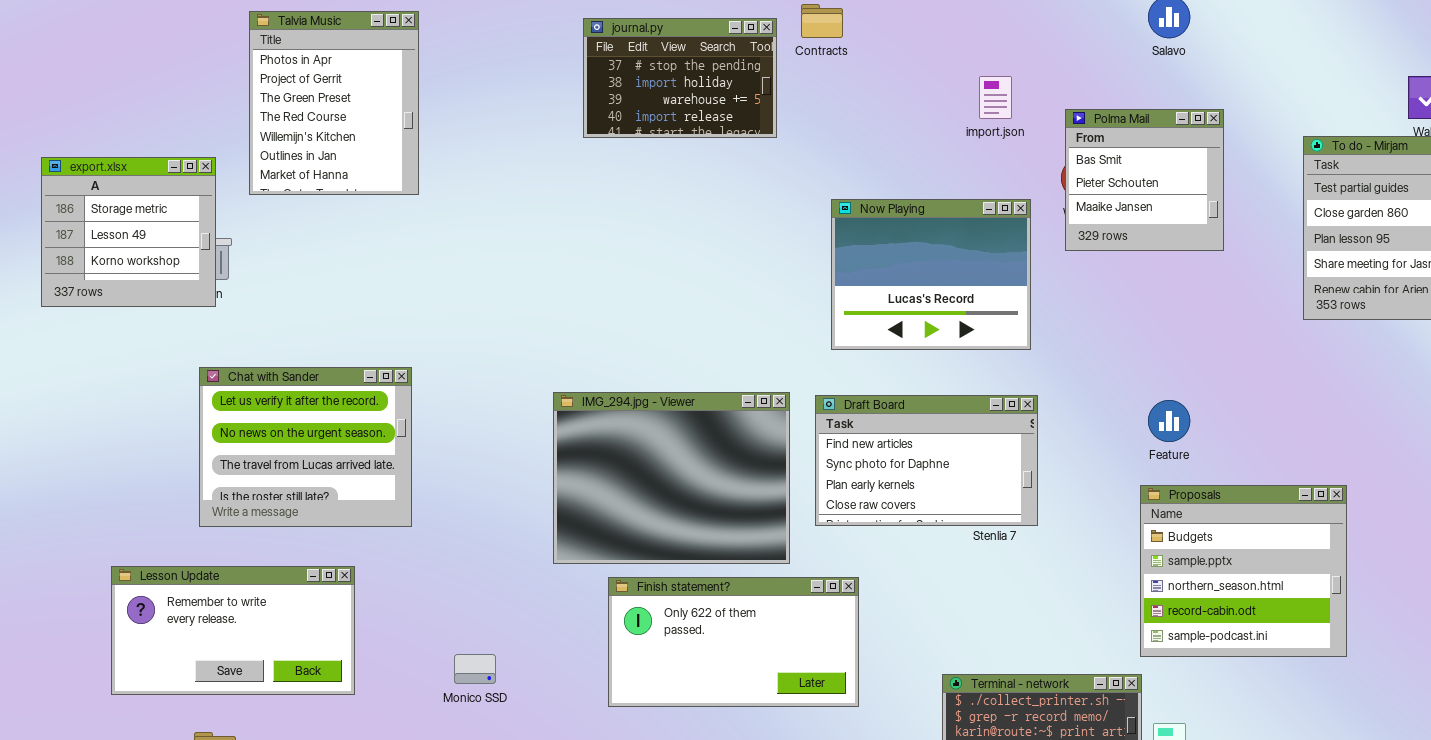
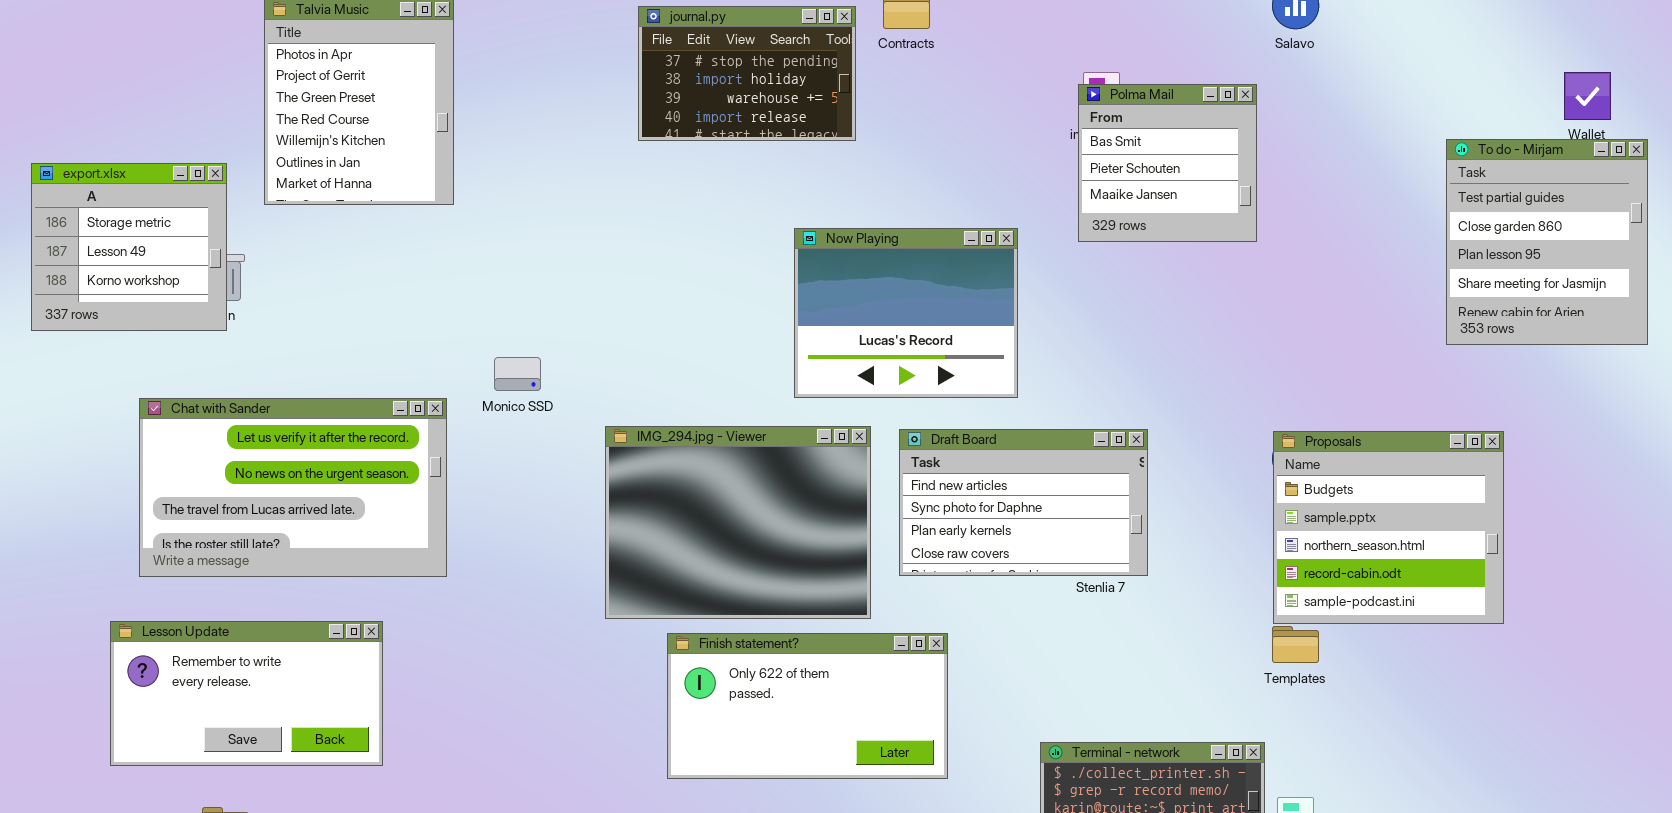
Polma Mail: [1065,109,1224,251] -> [1078,84,1257,242], moved
Now Playing: [831,199,1031,350] -> [794,228,1018,398], moved
Chat with Sander: [199,367,412,527] -> [139,398,447,577], resized
Proposals: [1140,485,1347,657] -> [1273,431,1504,624], moved
Monico SSD: [454,654,496,684] -> [494,357,541,391], moved

